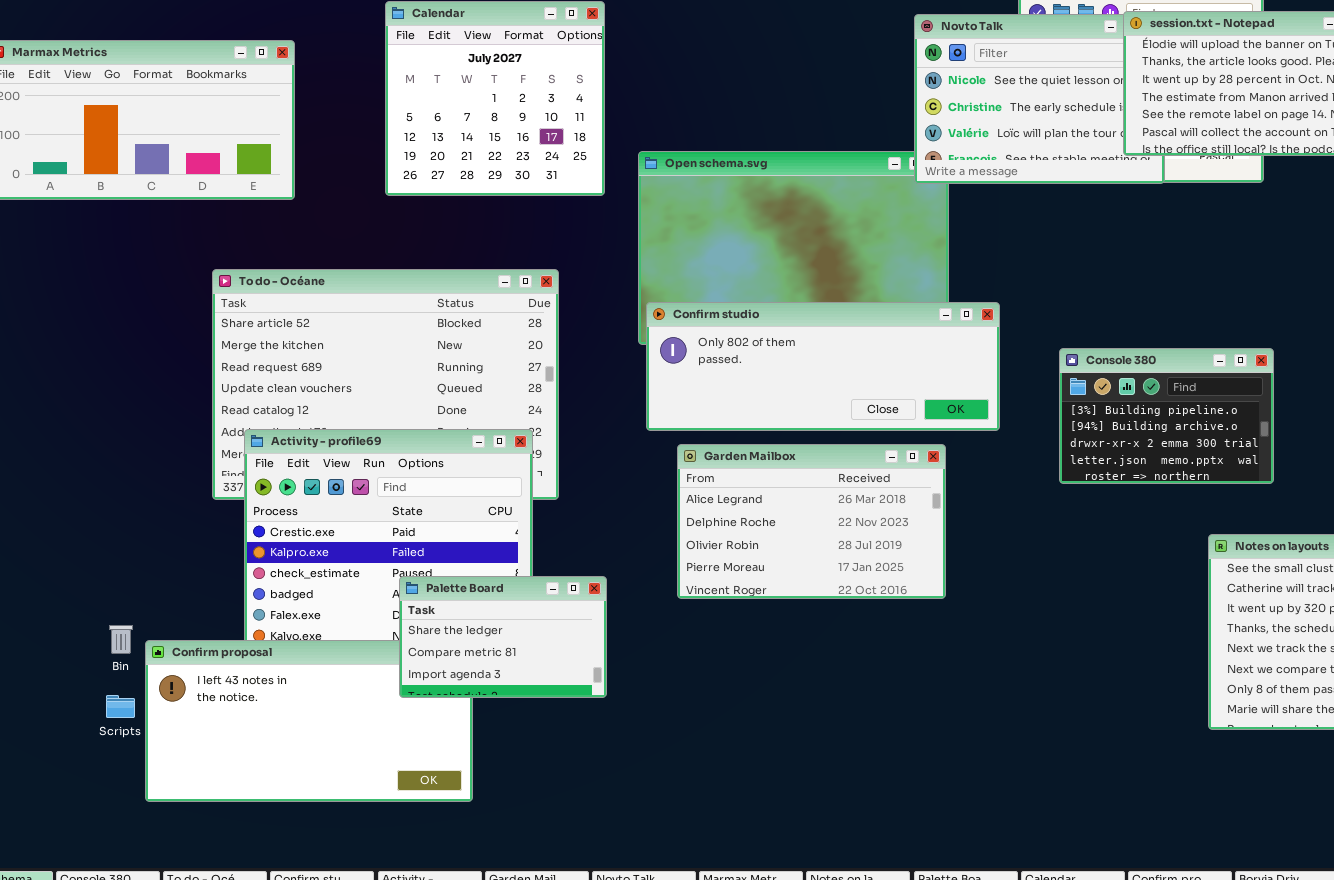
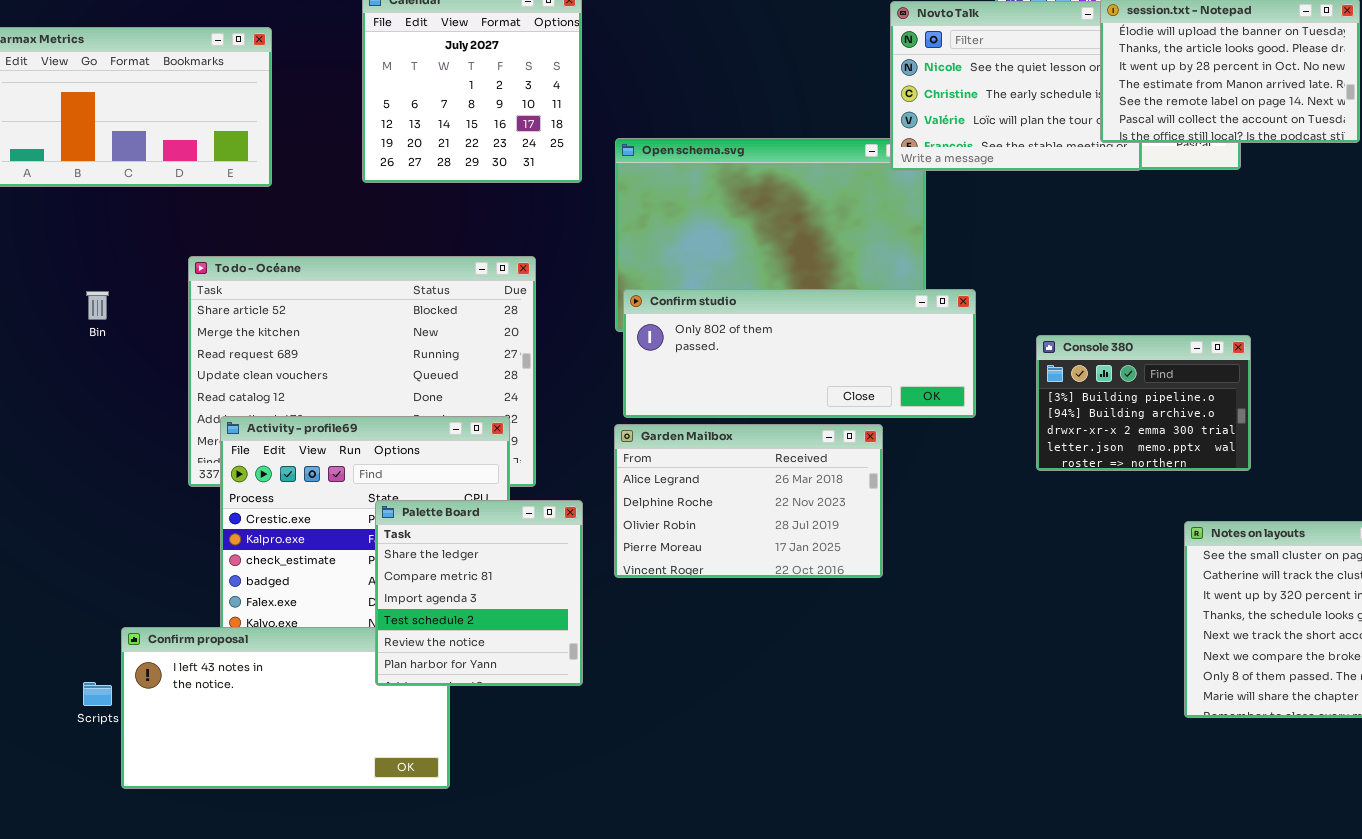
Garden Mailbox: [677,444,946,599] -> [614,424,883,578], moved
Palette Board: [399,576,607,698] -> [375,500,583,686], resized
Bin: [109,625,133,654] -> [86,291,109,320], moved

